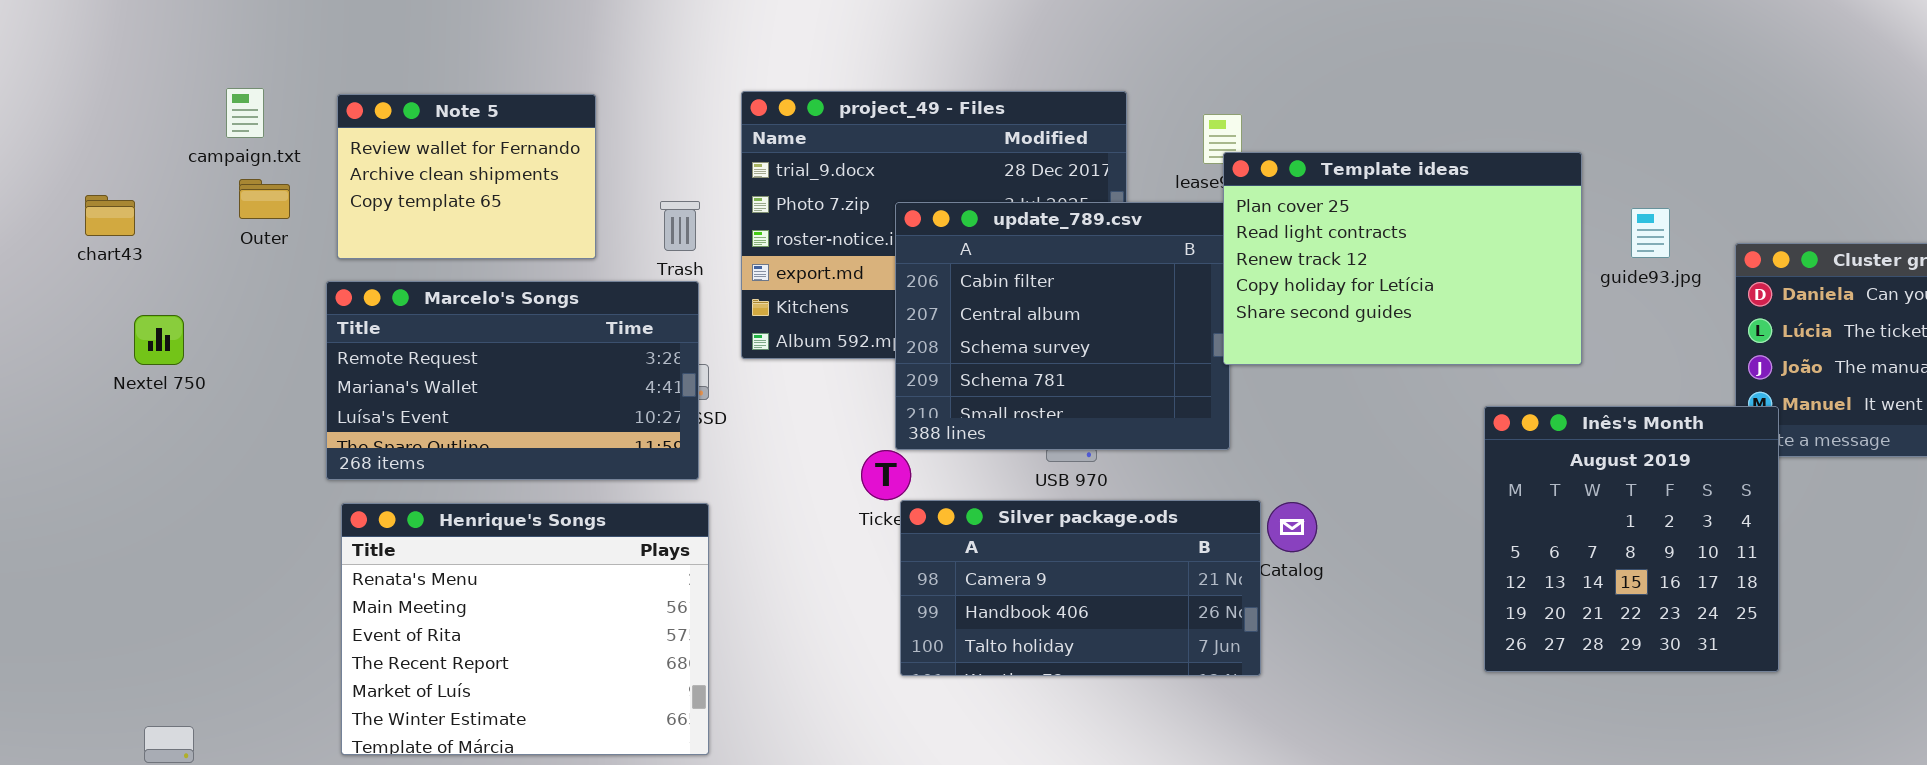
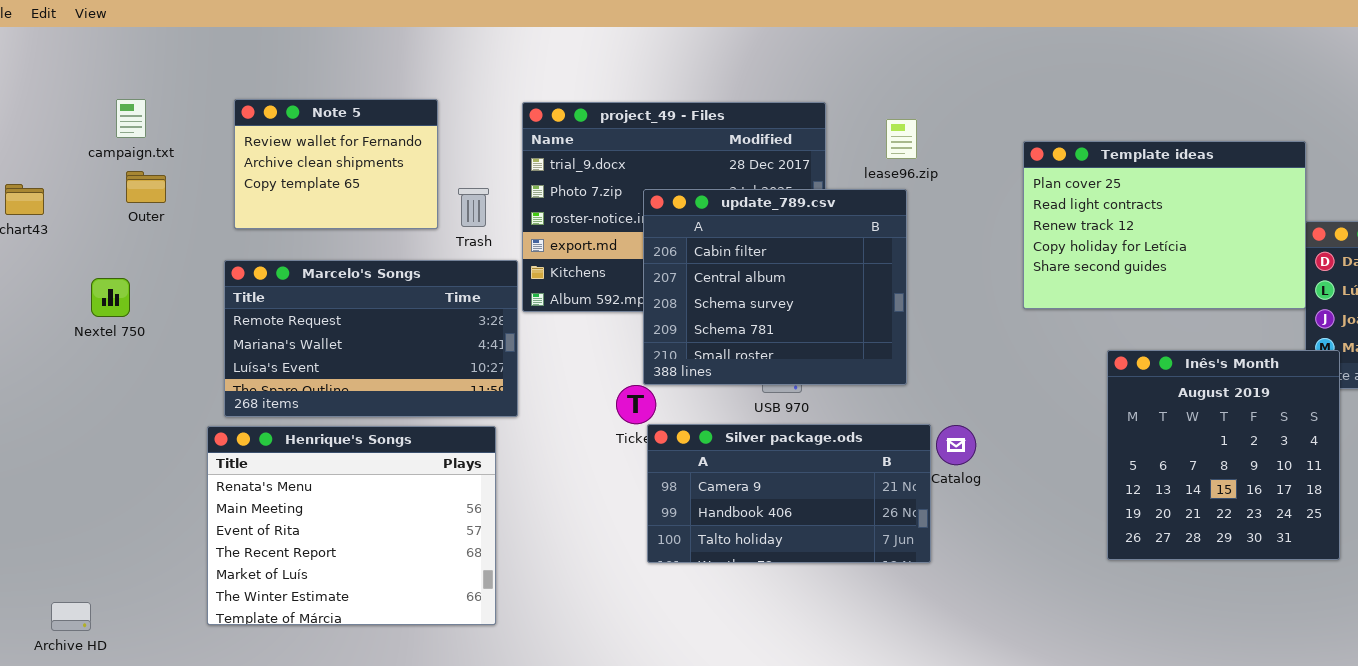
Note 5: [337,94,596,259] -> [234,99,438,229], moved
Template ideas: [1223,152,1582,365] -> [1023,141,1306,309], moved
Marcelo's Songs: [326,281,699,480] -> [224,260,518,417], moved
Nextel 750: [134,315,184,365] -> [91,278,130,317], moved

